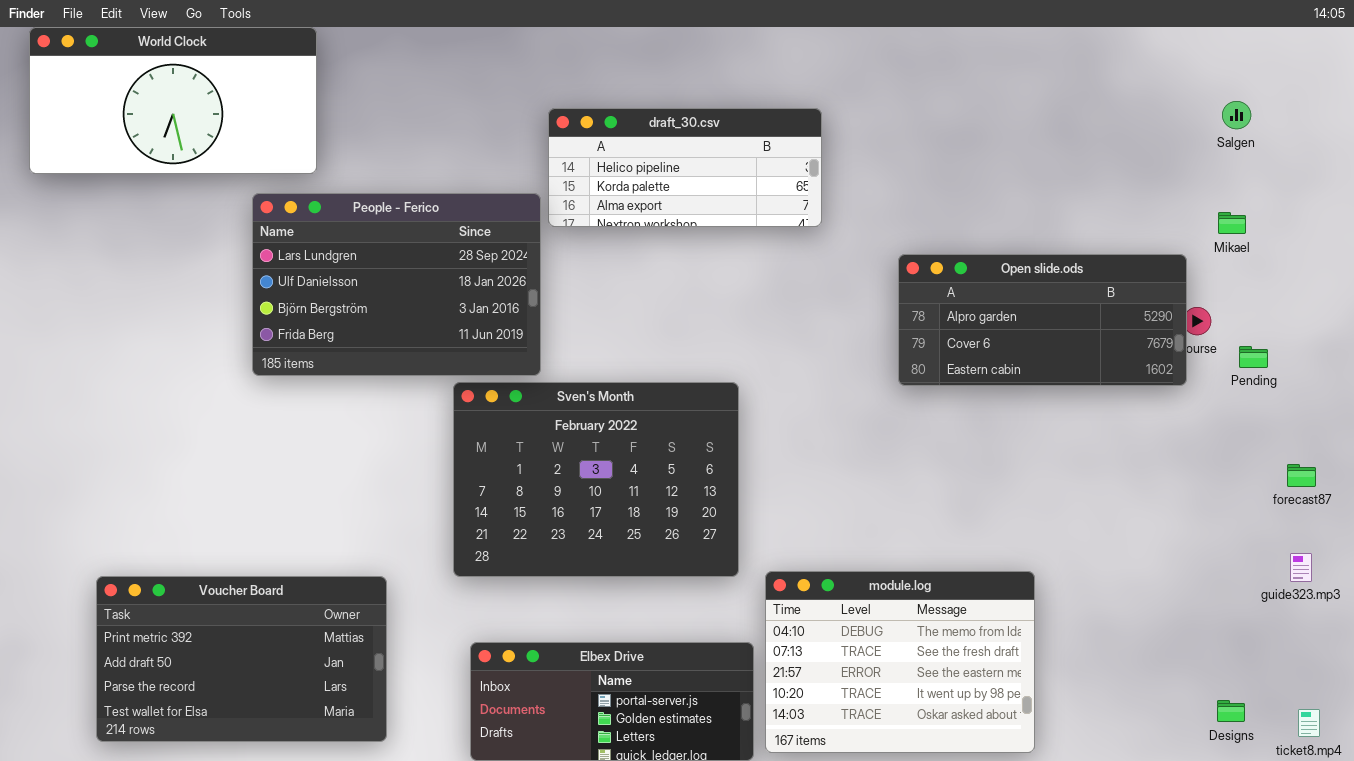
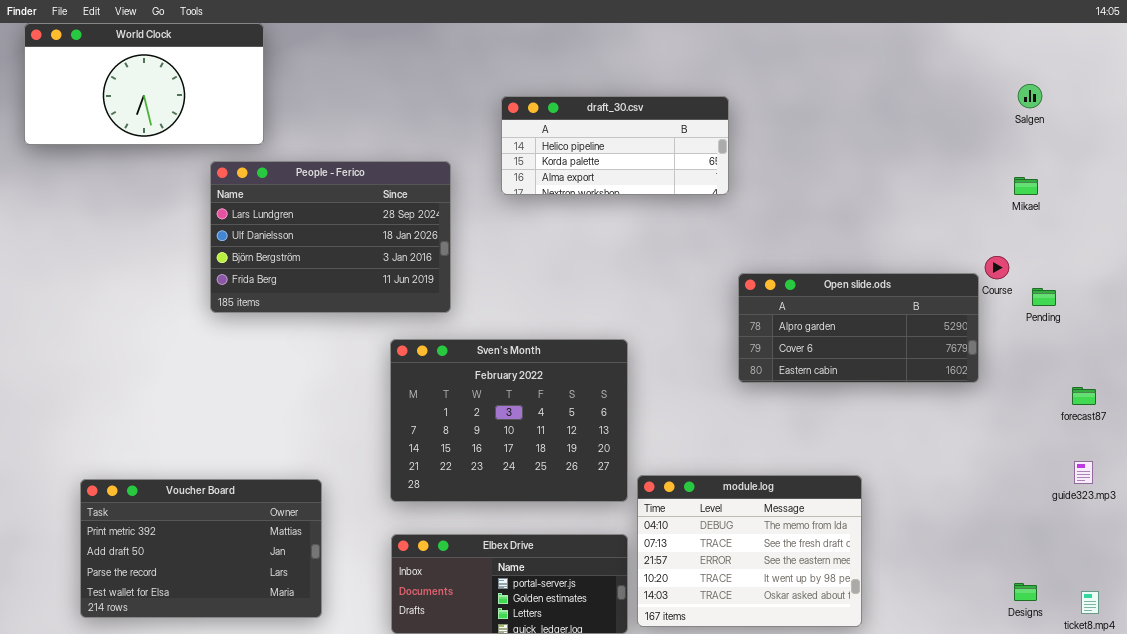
draft_30.csv: [548,108,822,227] -> [501,96,729,195], moved
Open slide.ods: [898,254,1187,386] -> [738,273,979,383], moved
Sven's Month: [453,382,739,577] -> [390,339,628,502], moved

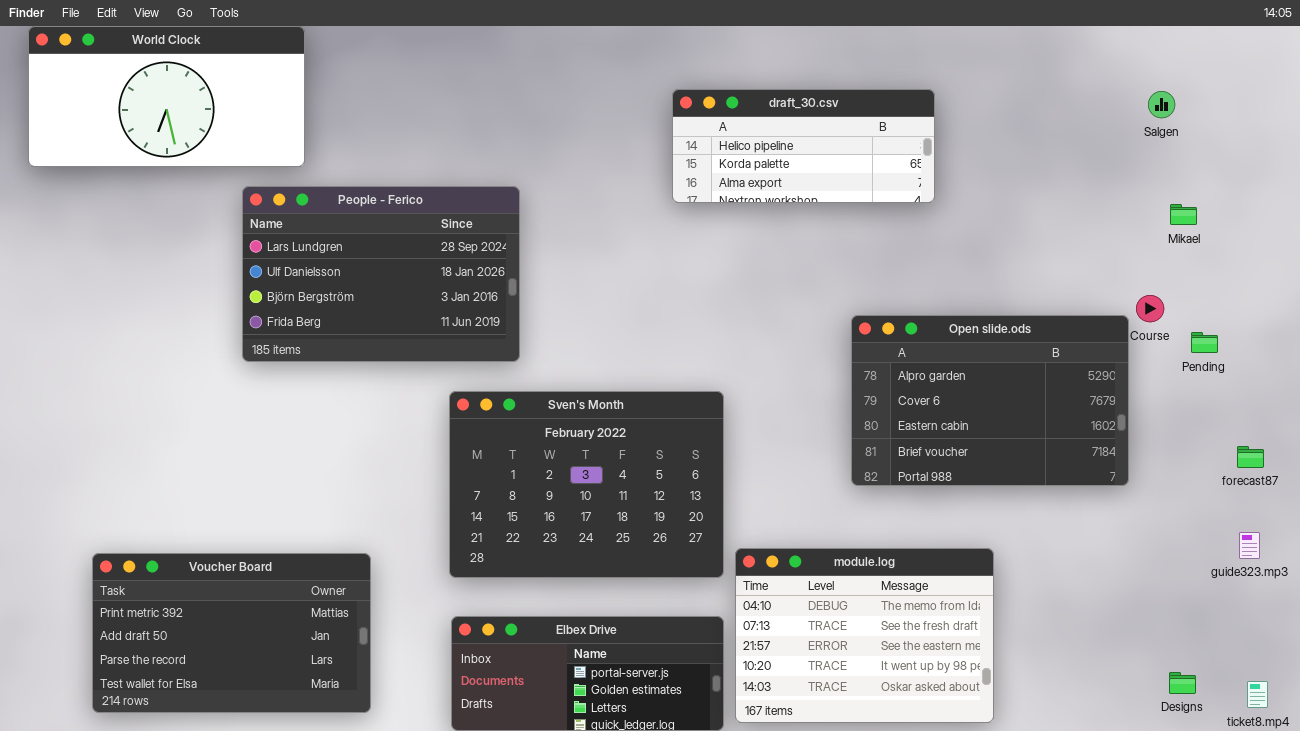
Salgen: [1018,84,1042,108] -> [1148,91,1175,118], moved
draft_30.csv: [501,96,729,195] -> [672,89,935,203], moved
Open slide.ods: [738,273,979,383] -> [851,315,1129,486], resized

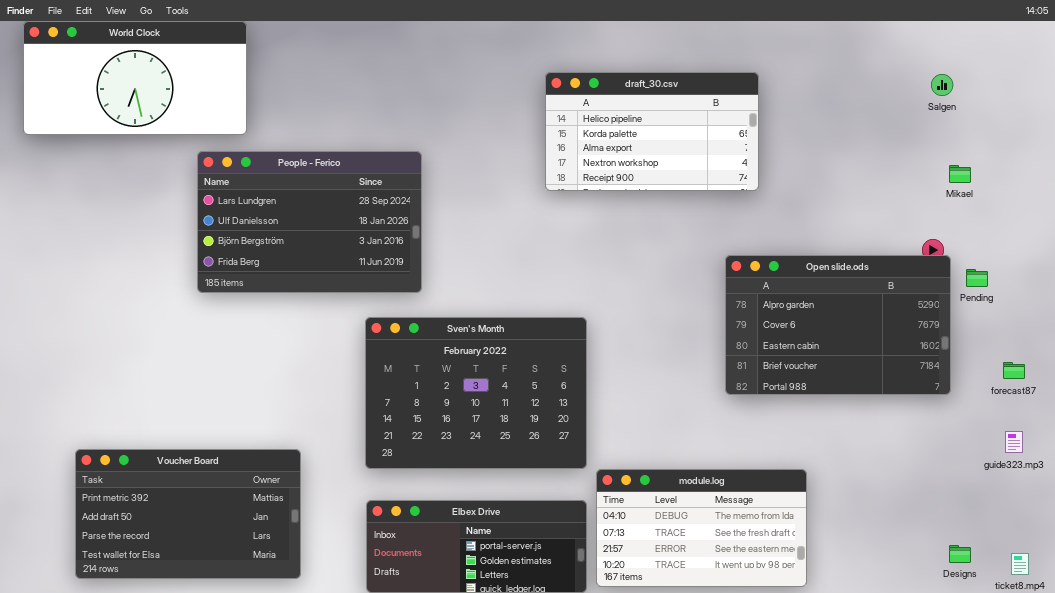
draft_30.csv: [672,89,935,203] -> [545,72,759,191], resized
Open slide.ods: [851,315,1129,486] -> [725,255,951,395], moved
module.log: [735,548,994,723] -> [596,469,807,587], resized

